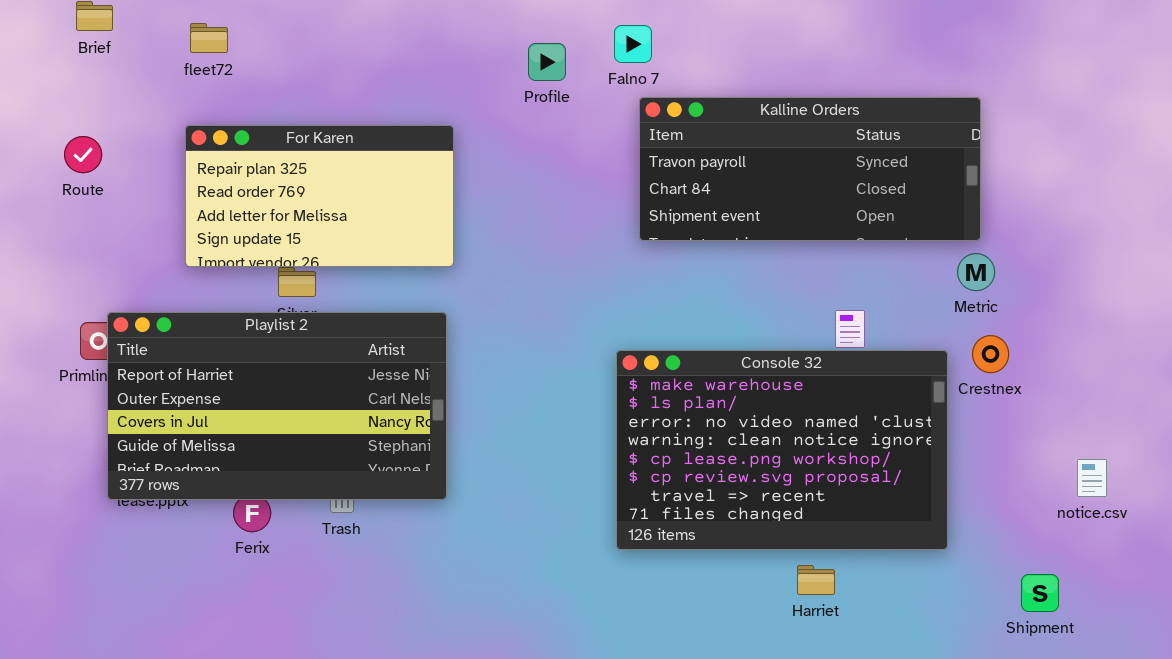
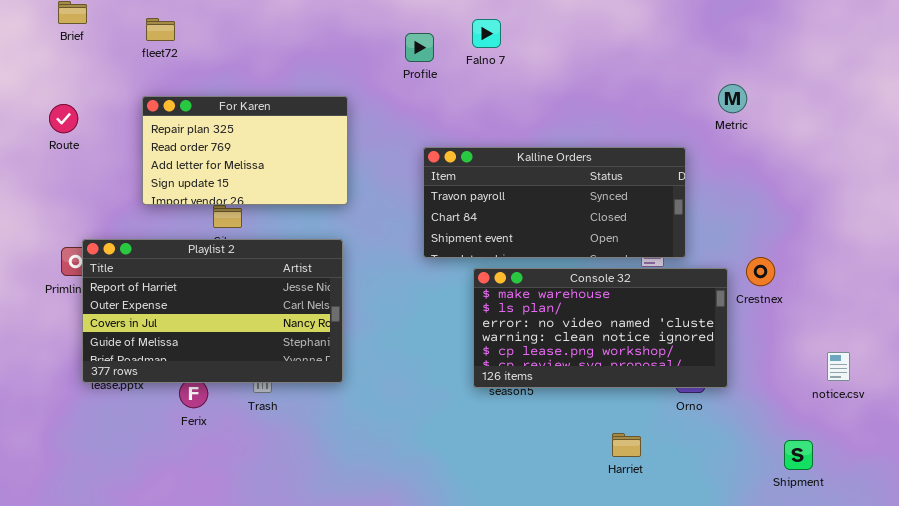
Kalline Orders: [639,97,981,241] -> [423,147,686,258], moved
Metric: [957,253,995,291] -> [718,84,747,113], moved
Console 32: [616,350,948,550] -> [473,268,728,388], resized

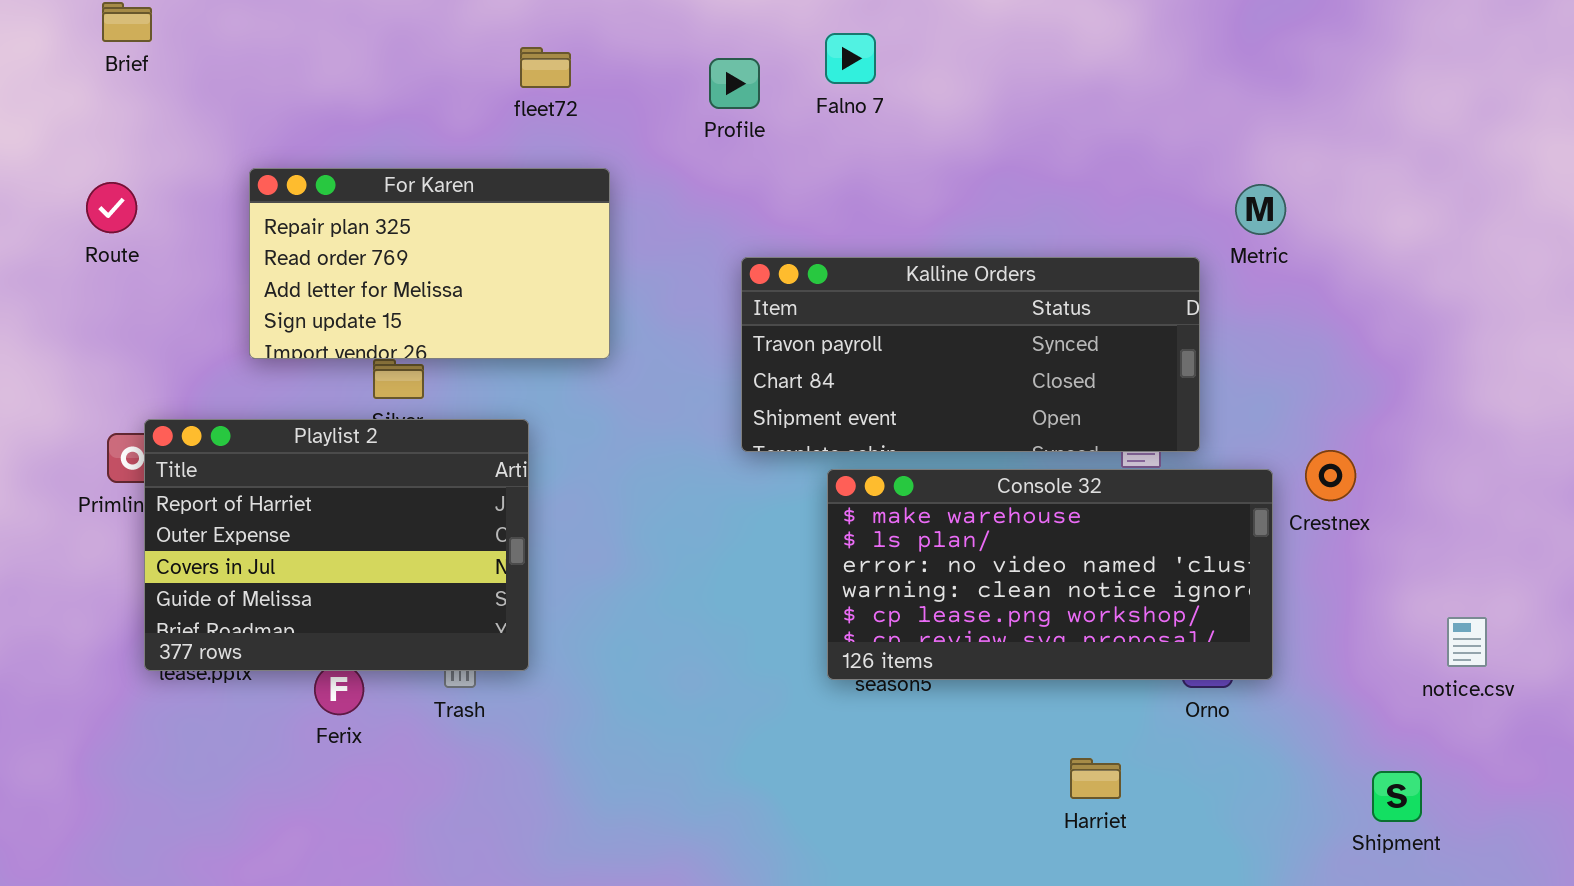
fleet72: [146,18,175,41] -> [520,47,571,88], moved
Metric: [718,84,747,113] -> [1235,184,1286,235], moved
Playlist 2: [82,239,343,383] -> [144,419,529,671], resized

